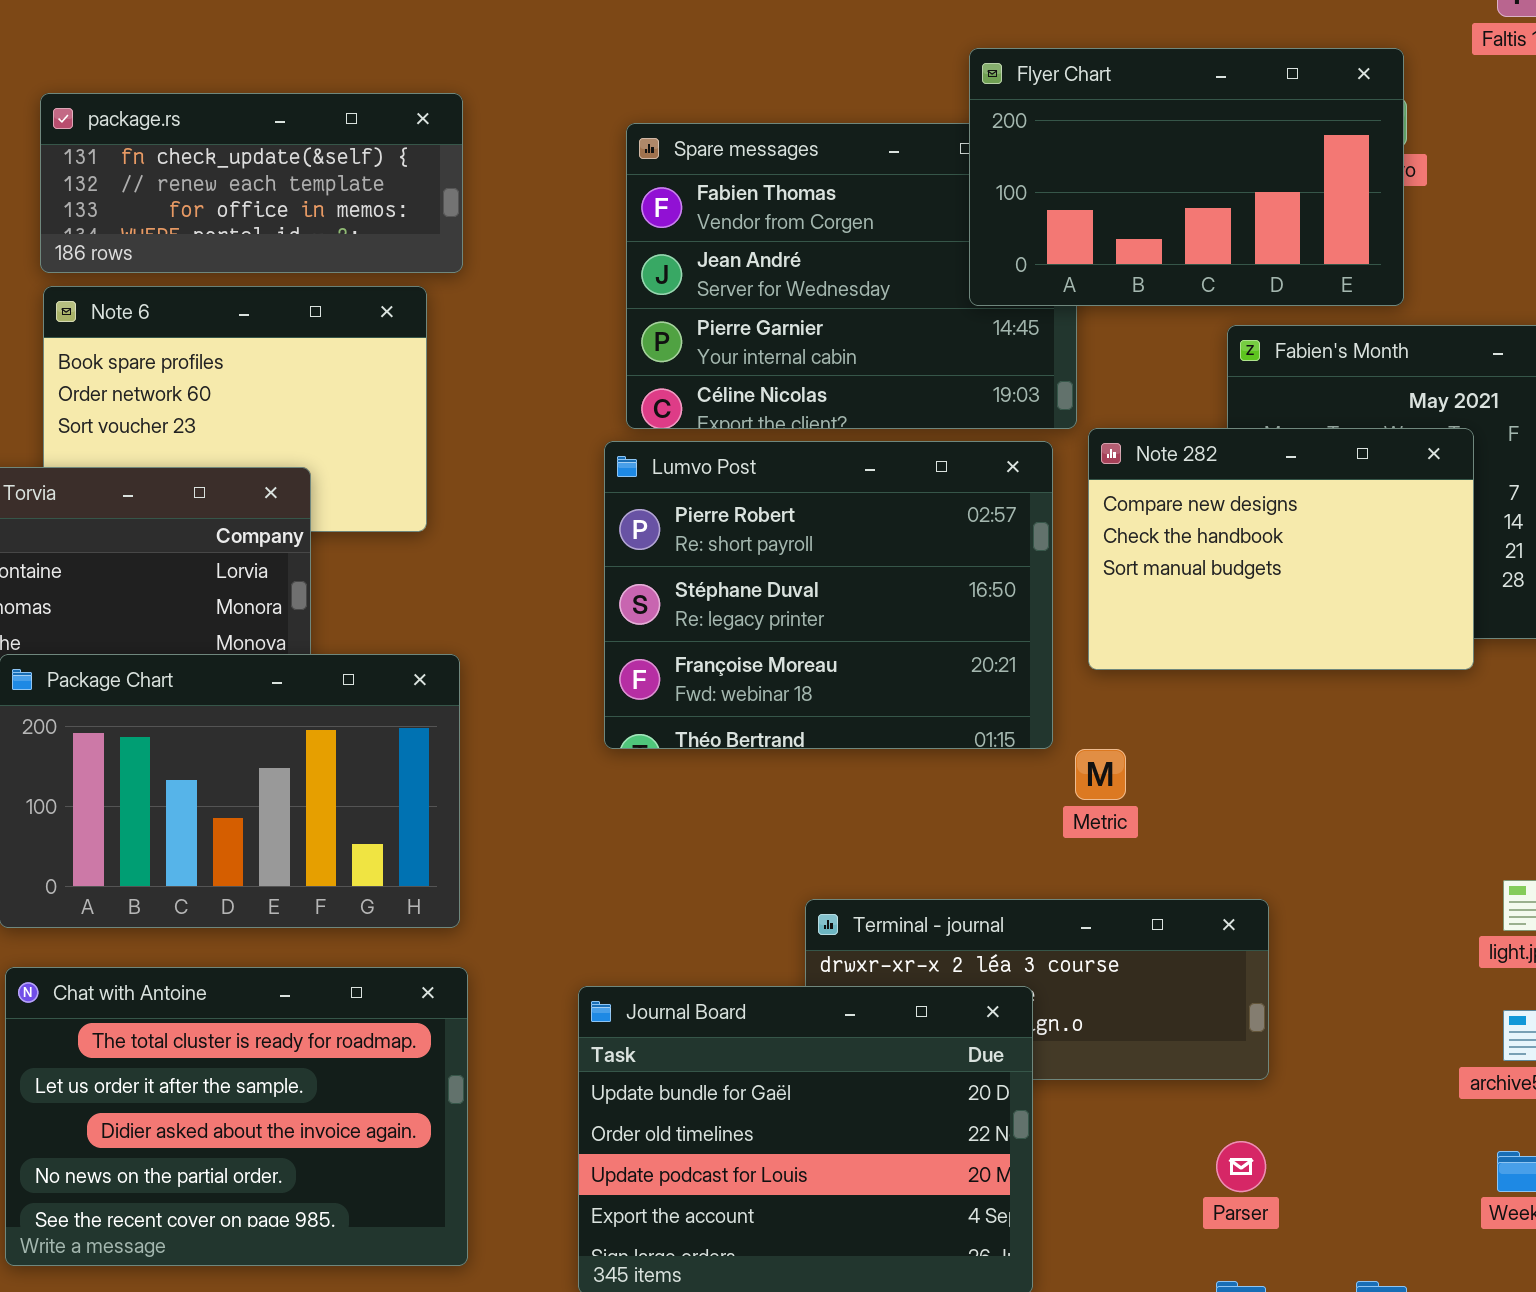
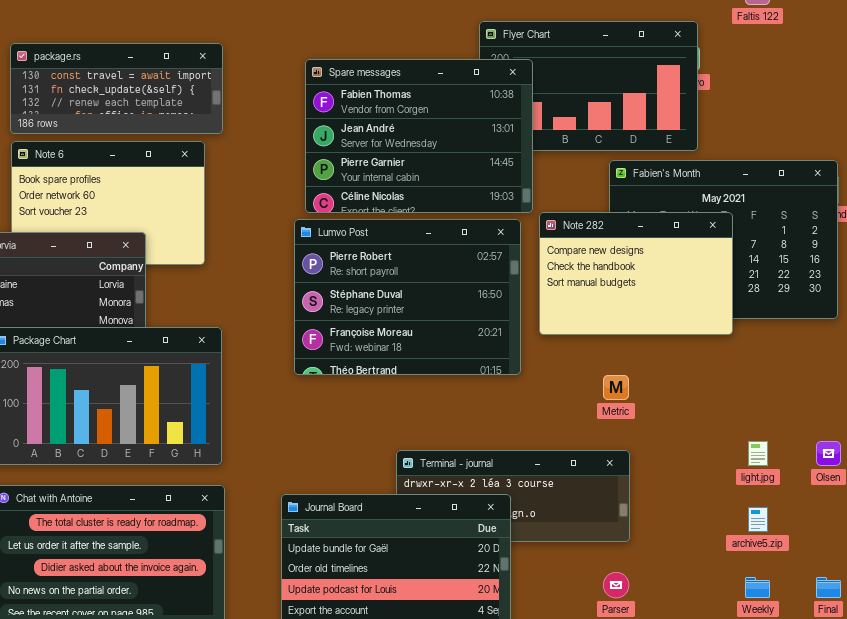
package.rs: [40,93,463,273] -> [10,43,223,134], scrolled up 1 row
Spare messages: [626,123,1077,429] -> [305,59,533,213], raised
Metric: [1075,749,1126,800] -> [603,375,629,400], moved

